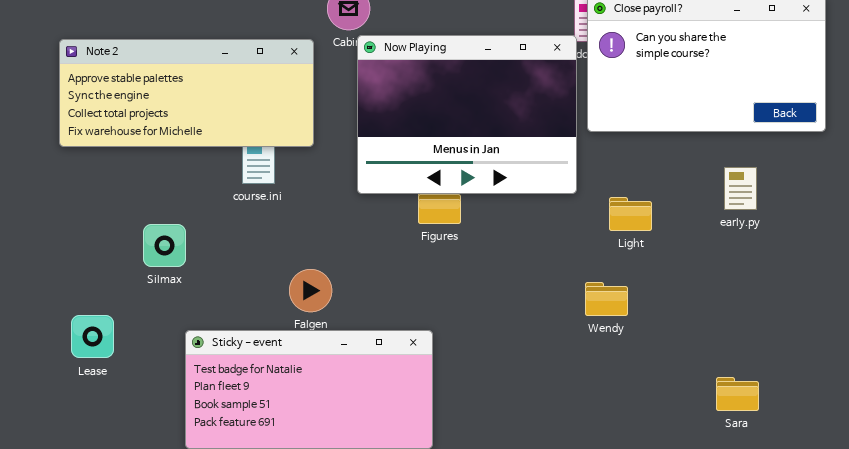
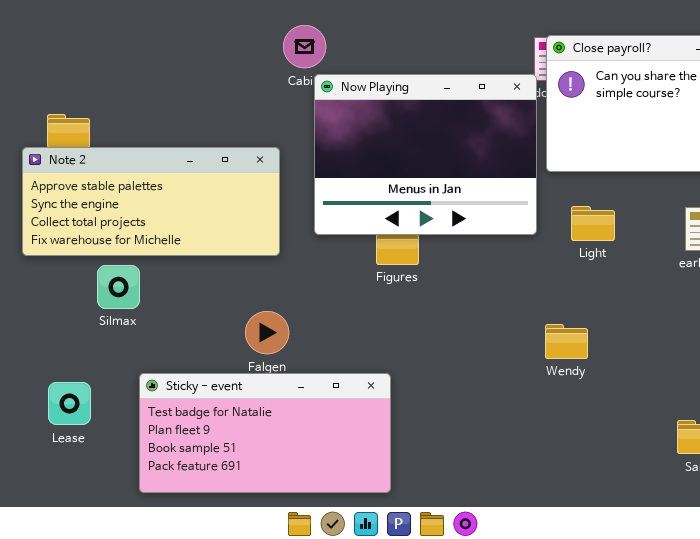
Note 2: [59,39,314,147] -> [22,147,280,256], moved
Light: [609,197,652,231] -> [571,206,615,241], moved
Lease: [71,315,114,358] -> [48,382,91,425], moved

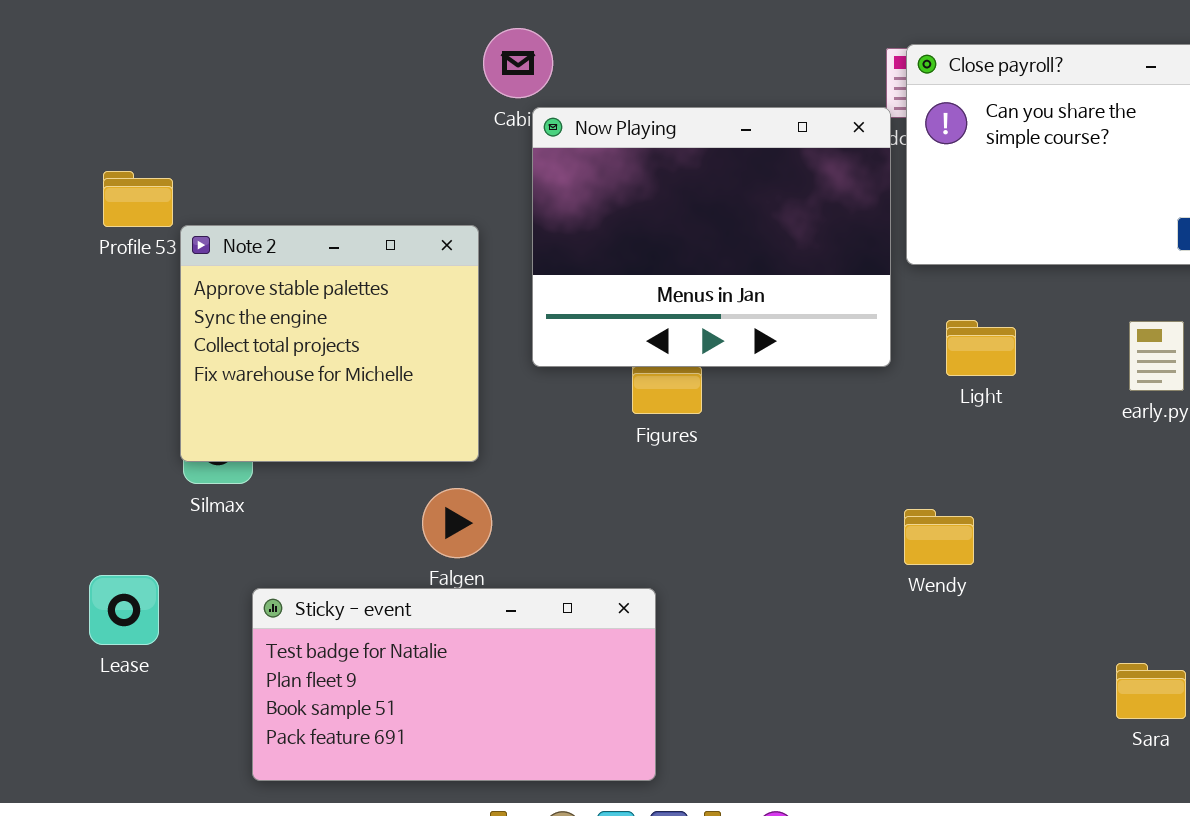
Note 2: [22,147,280,256] -> [180,225,479,462], resized
Lease: [48,382,91,425] -> [89,575,159,645], moved

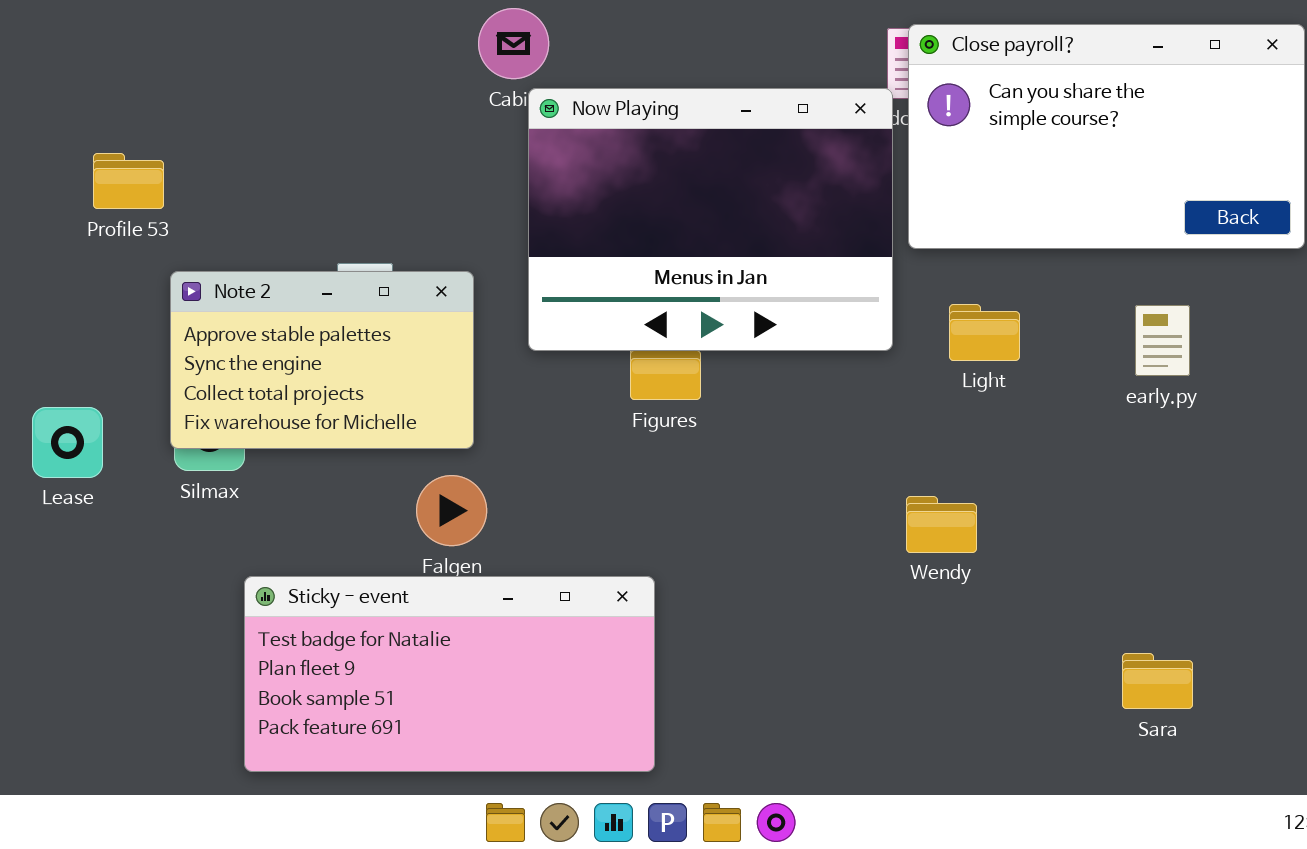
Note 2: [180,225,479,462] -> [170,271,474,449], resized
Lease: [89,575,159,645] -> [32,407,103,478], moved

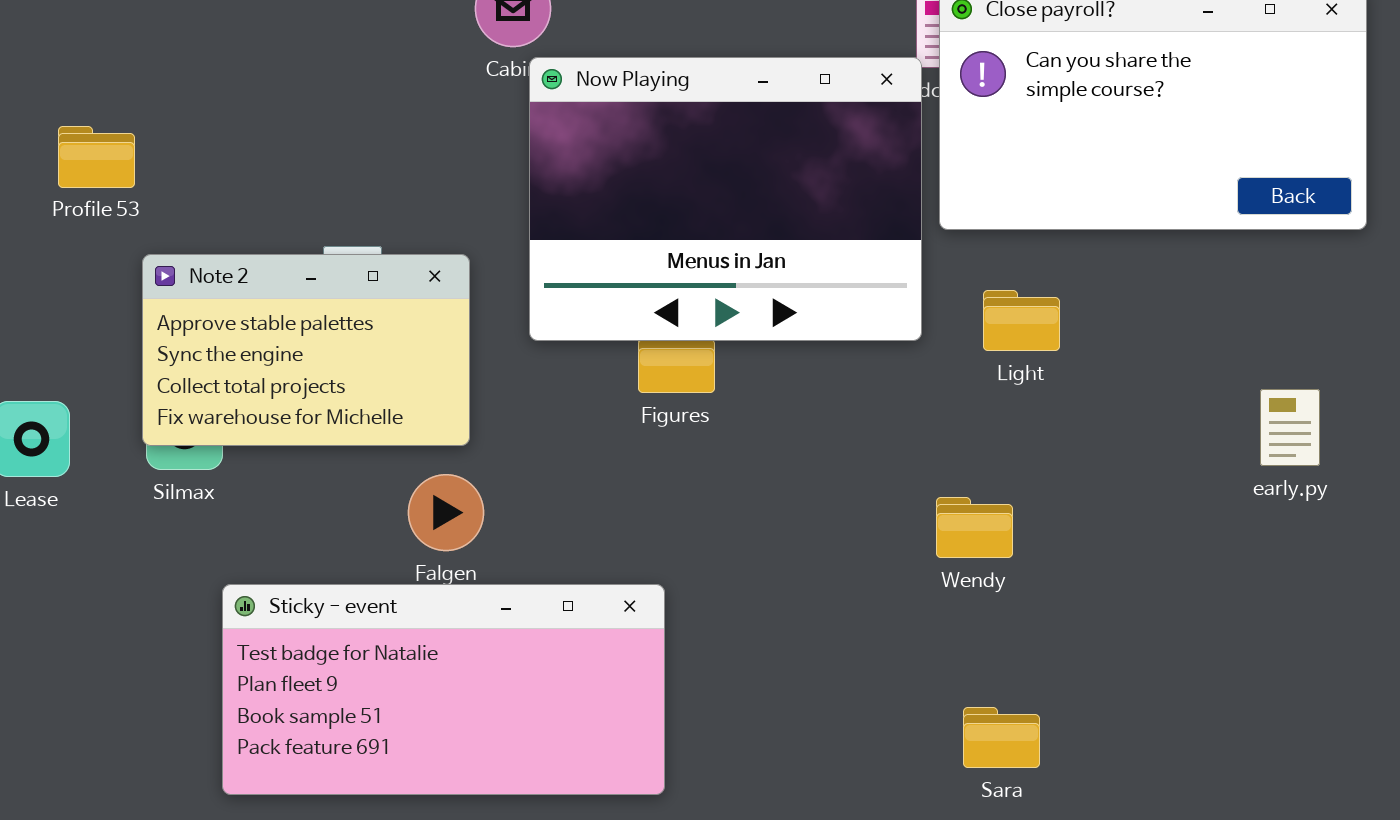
early.py: [1135,305,1190,376] -> [1260,389,1320,466], moved
Sara: [1122,653,1193,709] -> [963,707,1040,768], moved

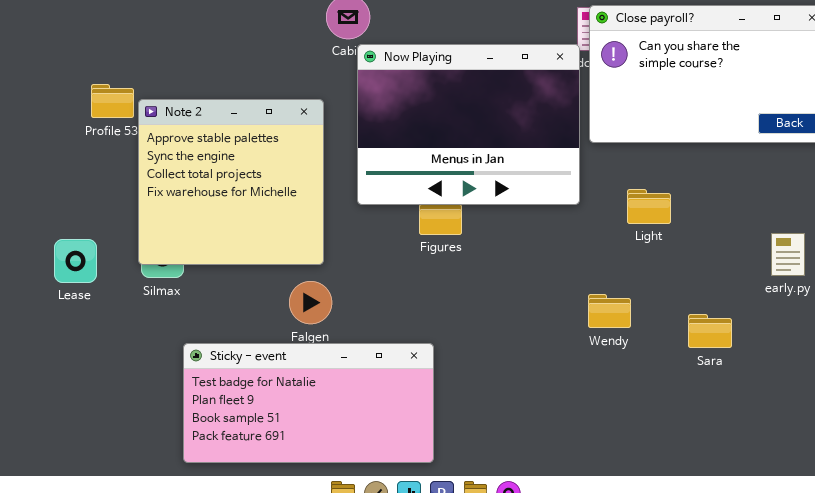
Note 2: [142,254,470,446] -> [138,99,324,265], resized
Light: [983,290,1060,351] -> [627,189,671,224], moved
Sara: [963,707,1040,768] -> [688,314,732,348], moved

